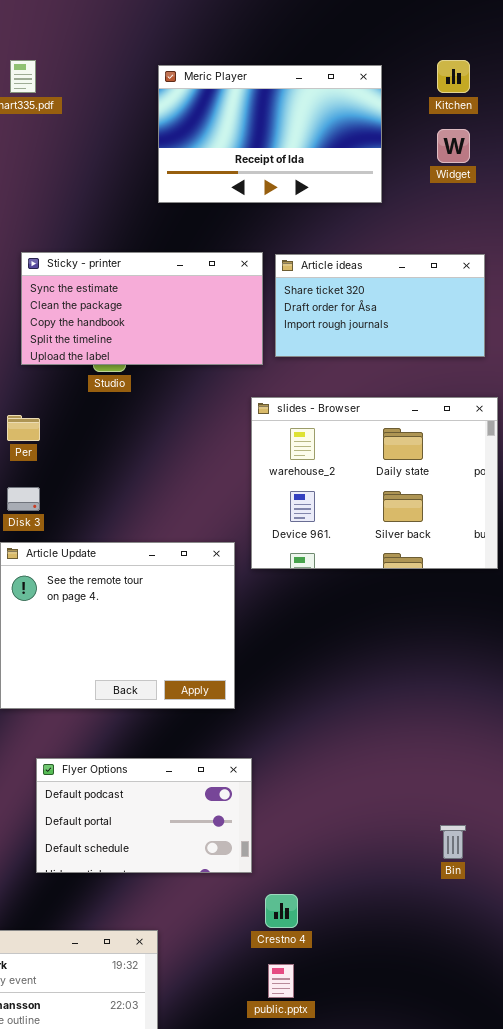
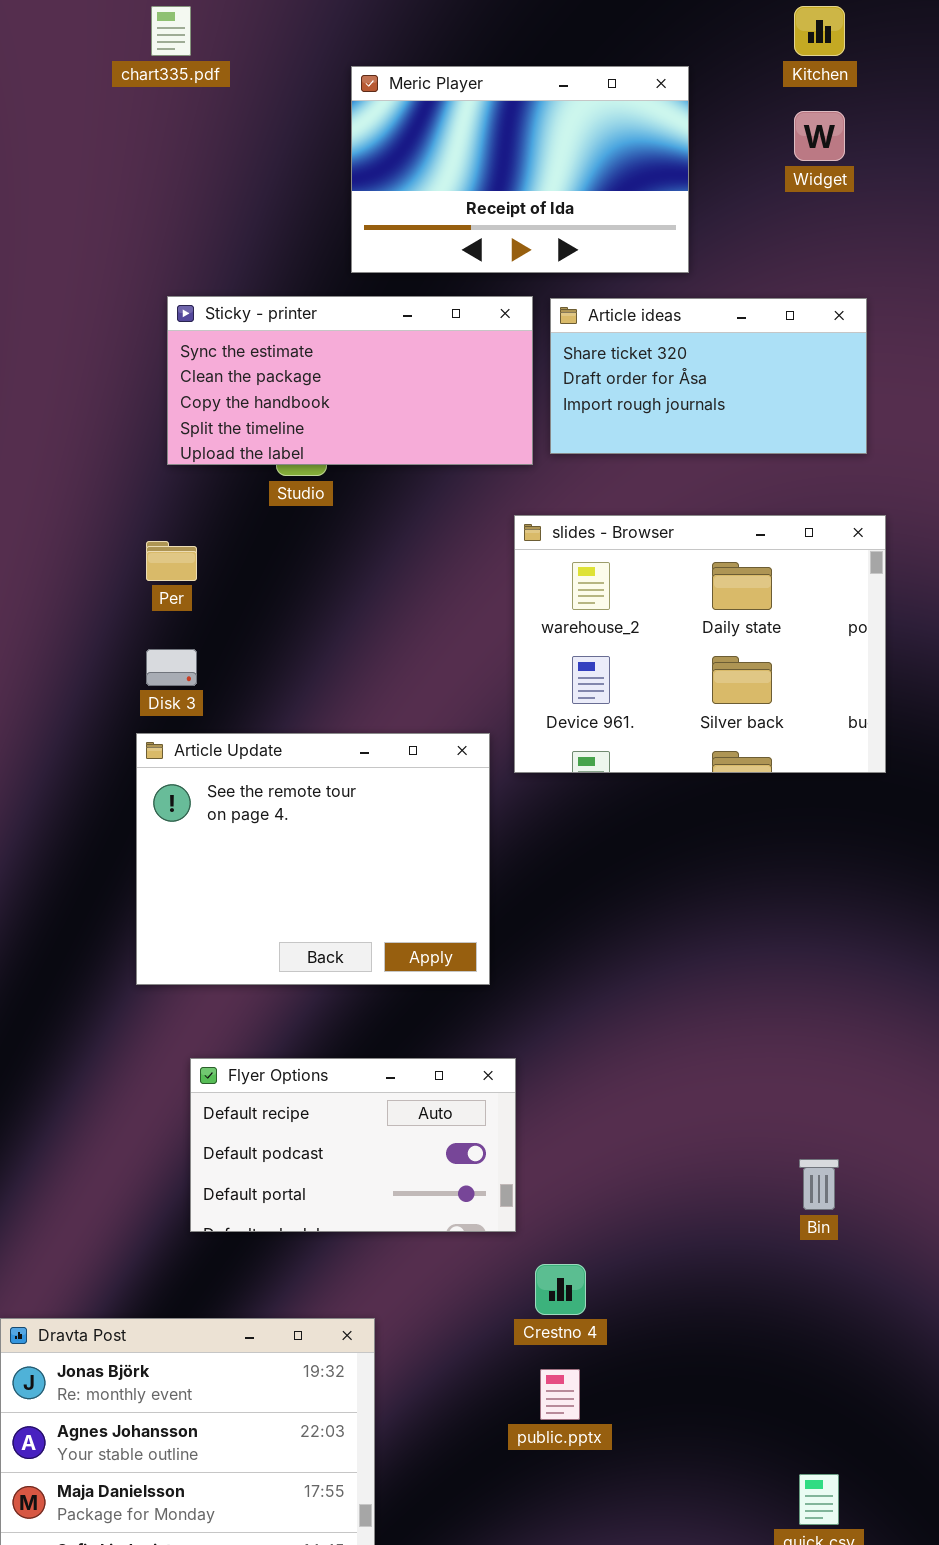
Meric Player: [158,65,382,203] -> [351,66,689,273], moved
Flyer Options: [36,758,252,873] -> [190,1058,516,1232], scrolled up 1 row

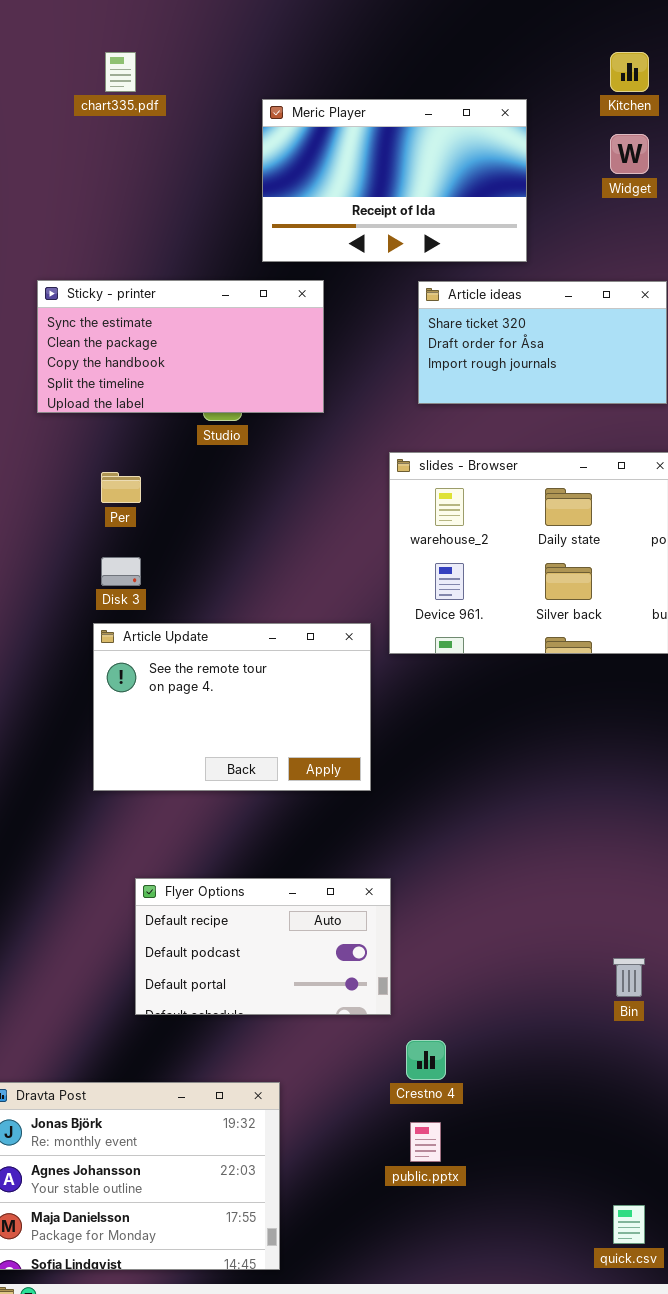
Sticky - printer: [167,296,533,465] -> [37,280,324,413], moved
Article Update: [136,733,490,985] -> [93,623,371,791], resized

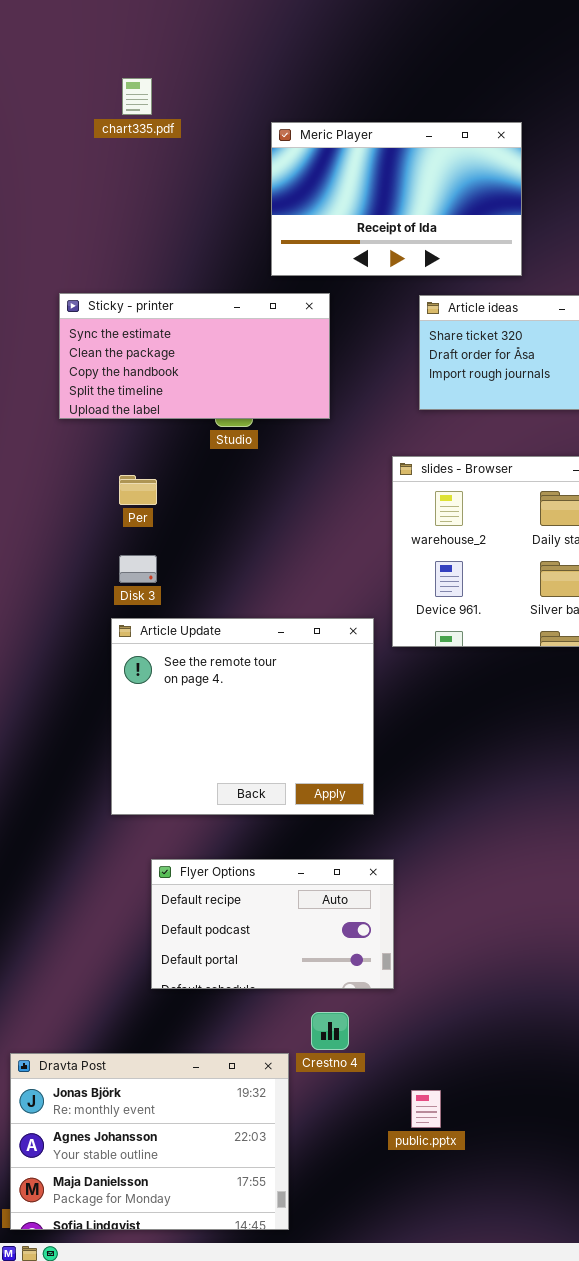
Article Update: [93,623,371,791] -> [111,618,374,815], resized
Crestno 4: [406,1040,446,1080] -> [311,1012,349,1050], moved

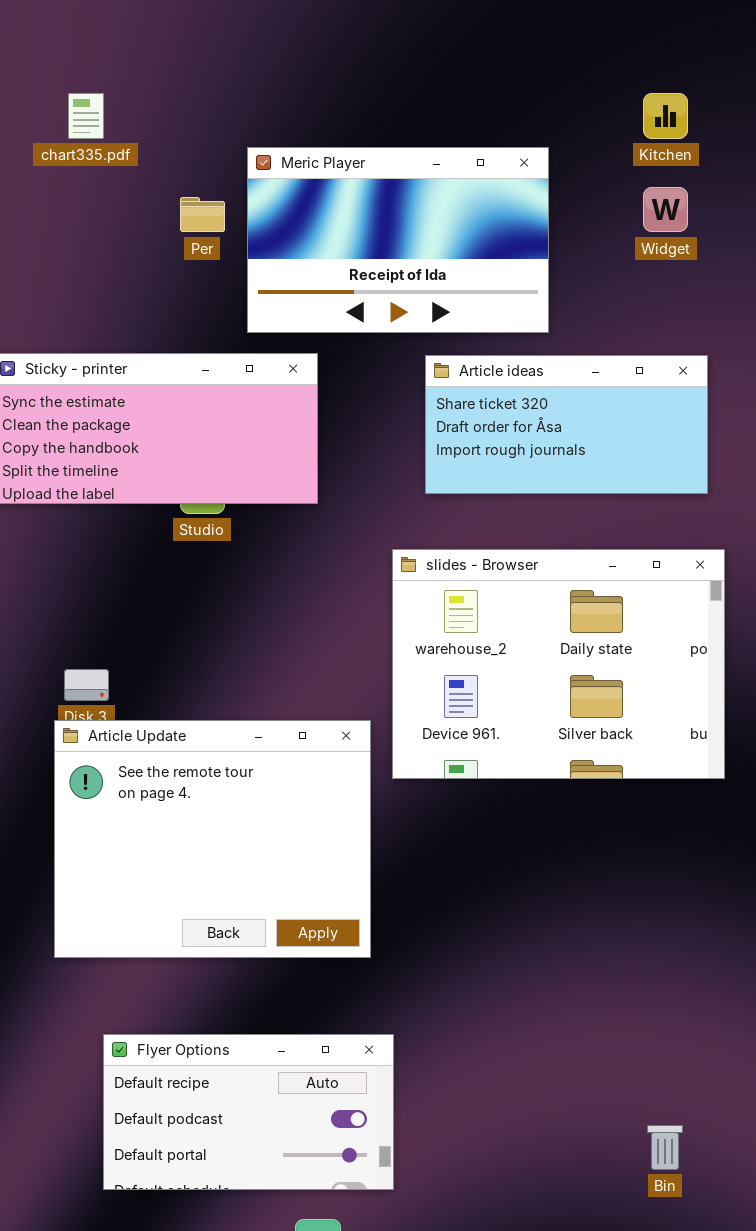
Per: [119,475,157,505] -> [180,197,225,232], moved
Article Update: [111,618,374,815] -> [54,720,371,958], moved

